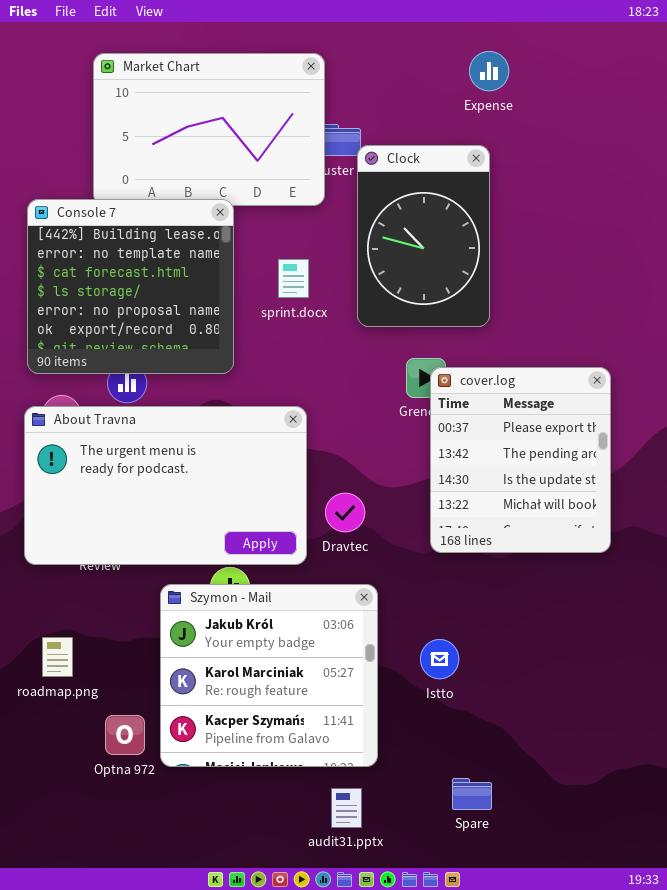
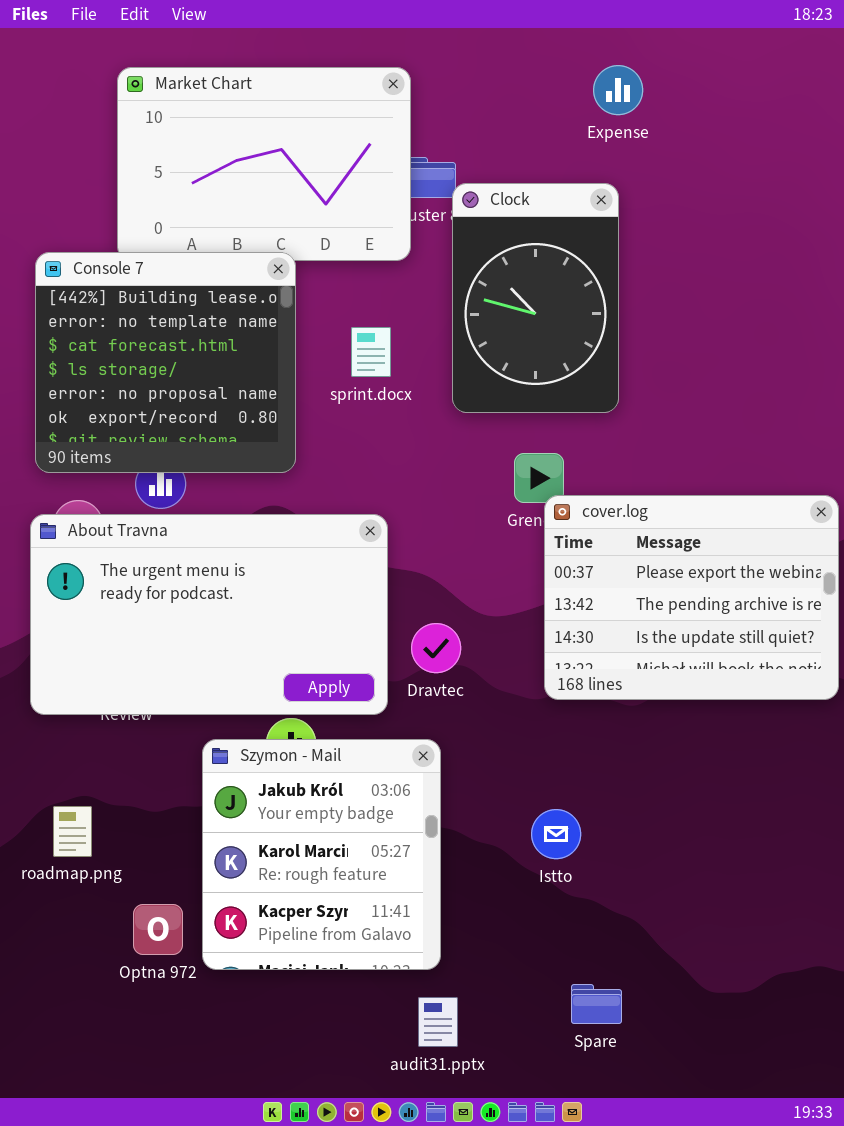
cover.log: [430,367,611,553] -> [544,495,839,700], resized
Szymon - Mail: [160,584,378,767] -> [202,739,441,970], resized

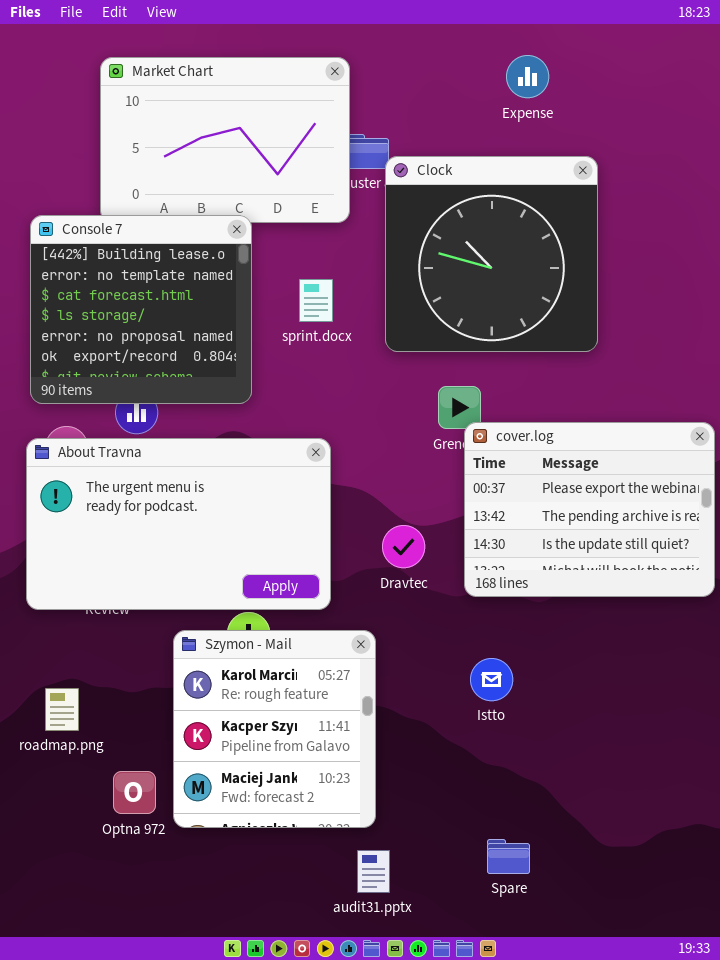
Clock: [452,183,619,413] -> [385,156,598,352], resized
Dravtec: [411,623,461,673] -> [382,525,425,568], moved
Szymon - Mail: [202,739,441,970] -> [173,630,376,828], scrolled down 1 row
Istto: [531,809,581,859] -> [470,658,513,701], moved

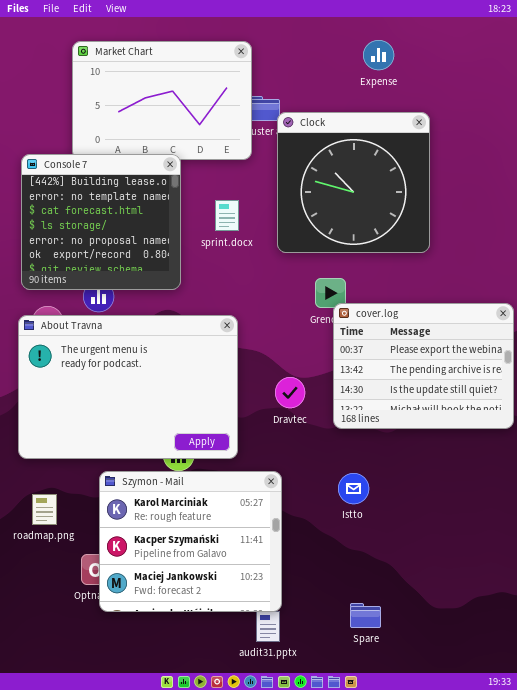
About Travna: [26,438,331,610] -> [18,315,238,459], resized
Szymon - Mail: [173,630,376,828] -> [99,471,282,612], moved, resized

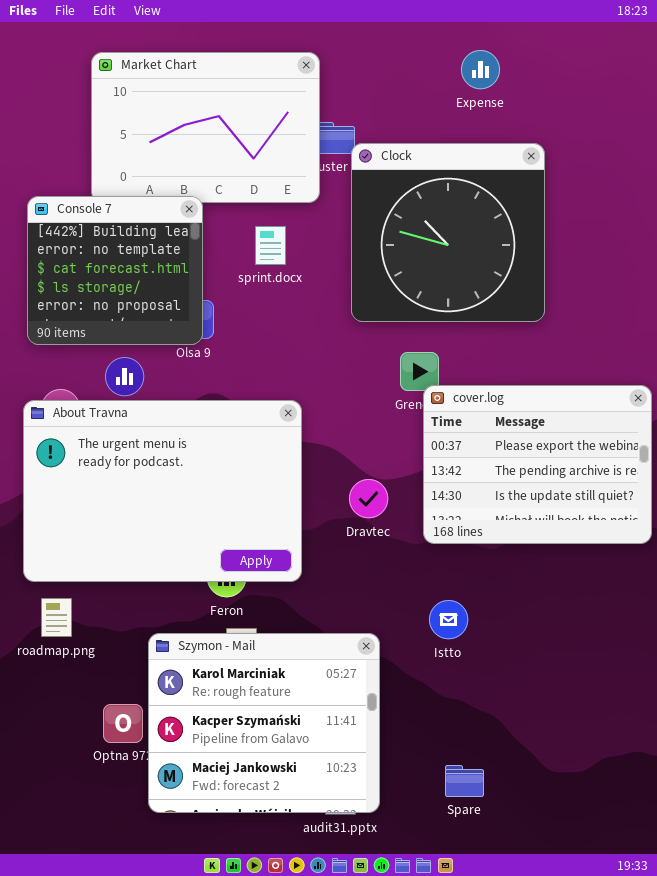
Console 7: [21,154,181,290] -> [27,196,203,345], resized
sprint.docx: [215,200,239,231] -> [255,226,286,265], moved
Szymon - Mail: [99,471,282,612] -> [148,633,380,813], moved
roadmap.png: [32,494,57,525] -> [41,598,72,637], moved

